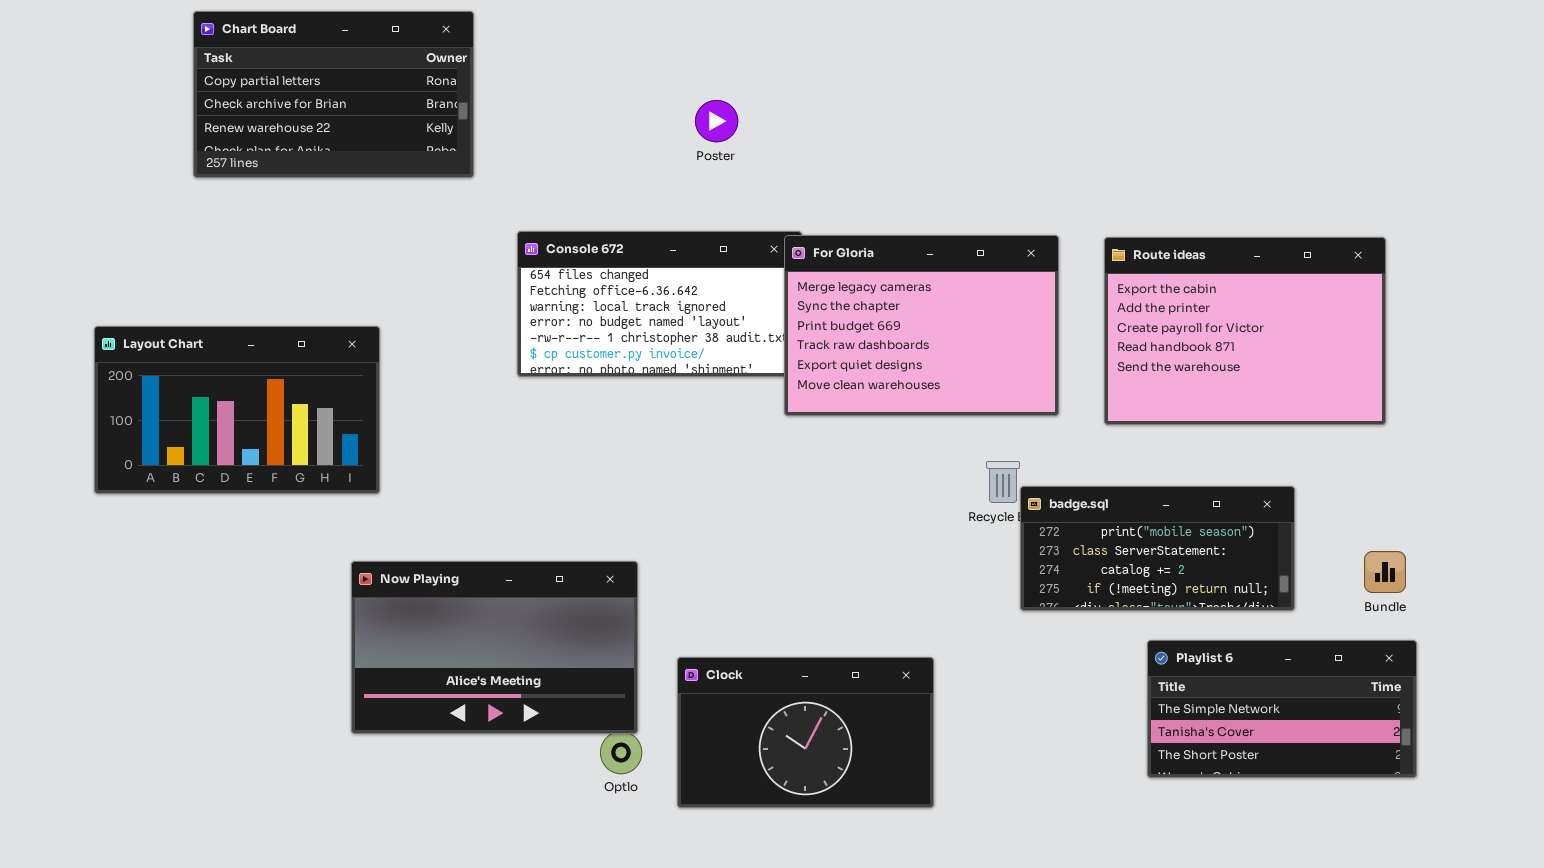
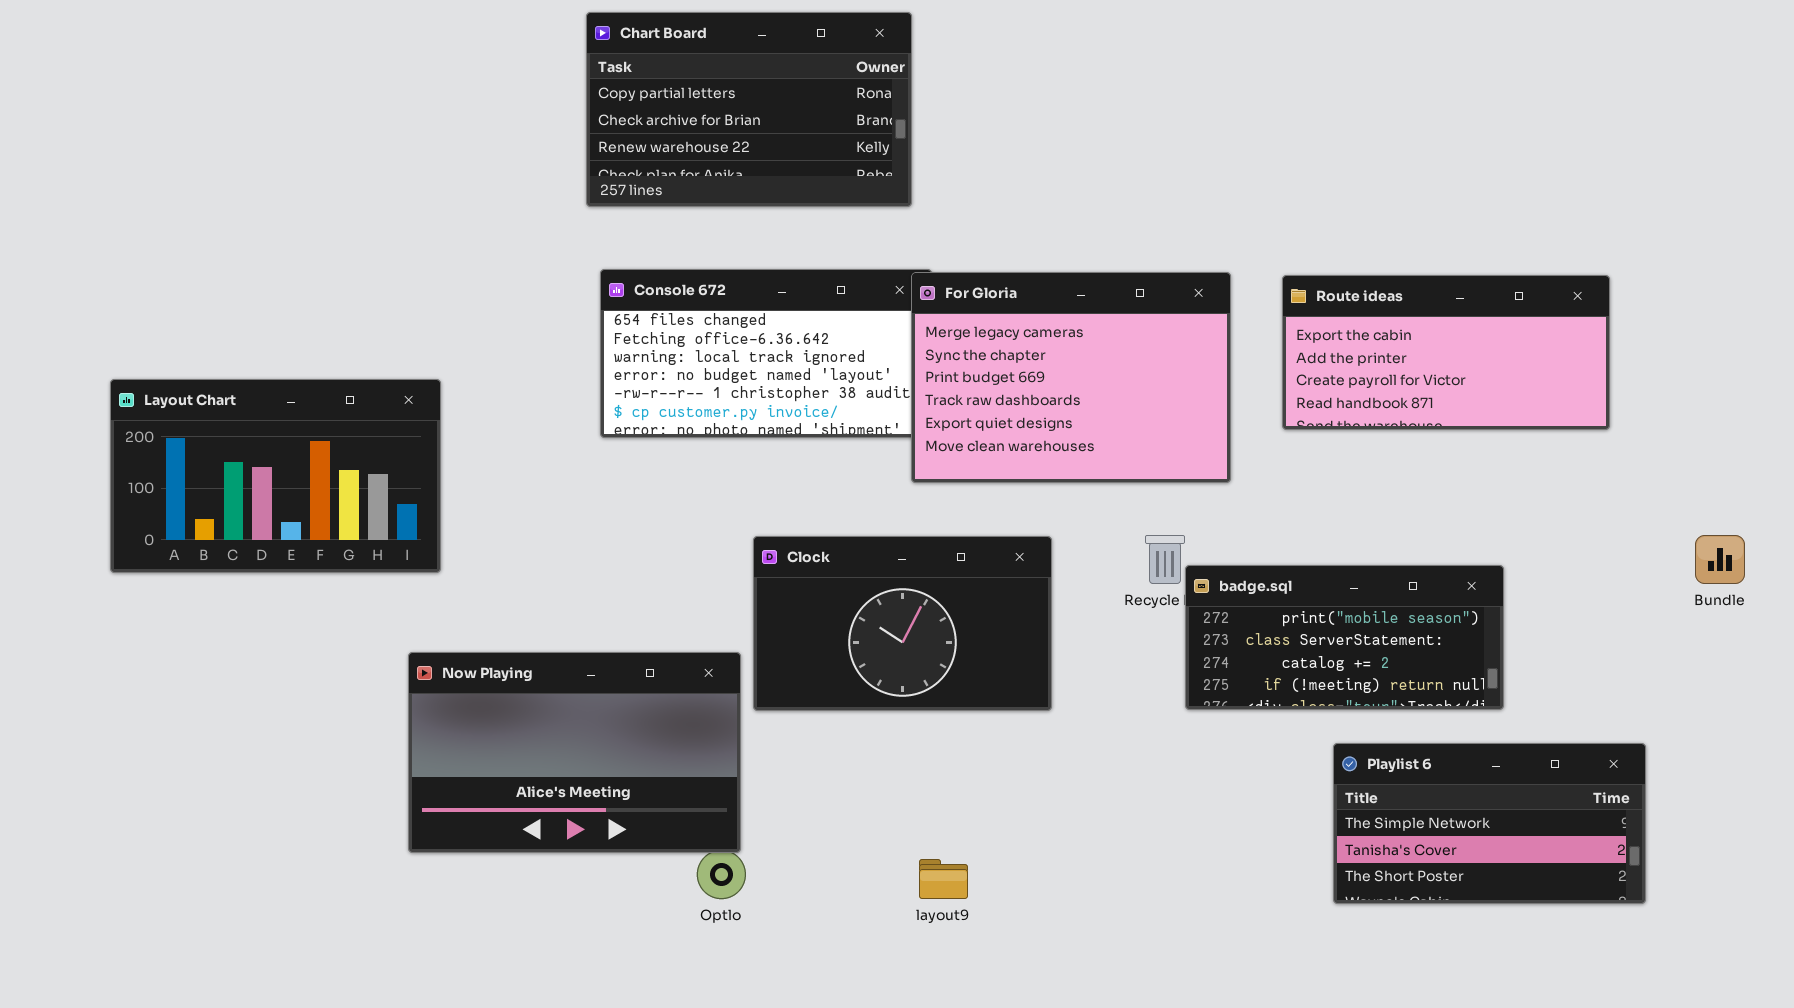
Chart Board: [193,11,474,178] -> [586,12,912,207], moved
Route ideas: [1104,237,1386,425] -> [1282,275,1610,430], resized
Bundle: [1364,551,1406,593] -> [1695,535,1745,584], moved
Clock: [677,657,934,808] -> [753,536,1052,711], moved

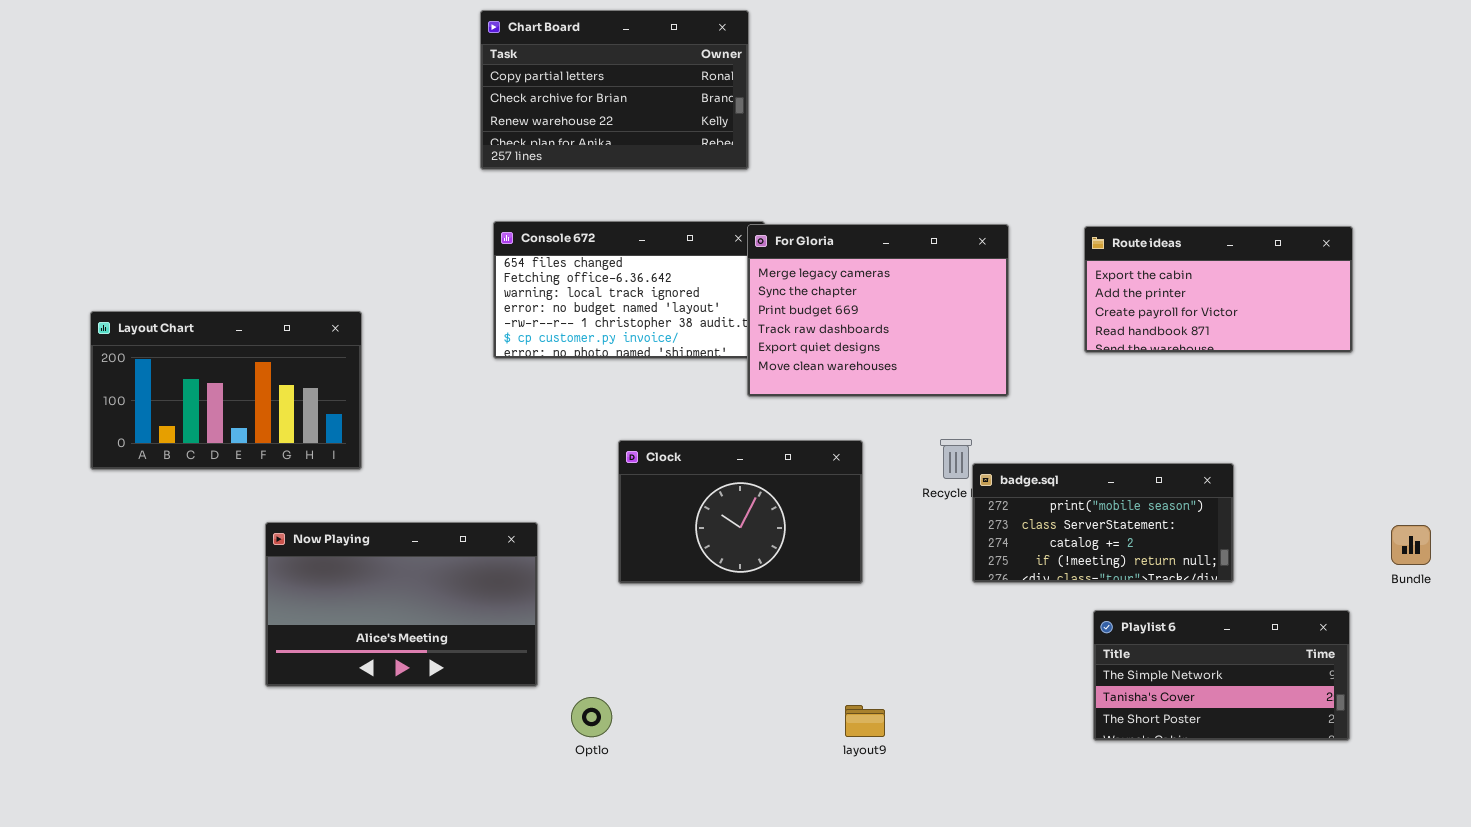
Route ideas: [1282,275,1610,430] -> [1084,226,1353,353], moved
Bundle: [1695,535,1745,584] -> [1391,525,1431,565], moved
Now Playing: [408,652,741,853] -> [265,522,538,687], moved
layout9: [919,859,968,899] -> [845,705,885,737], moved

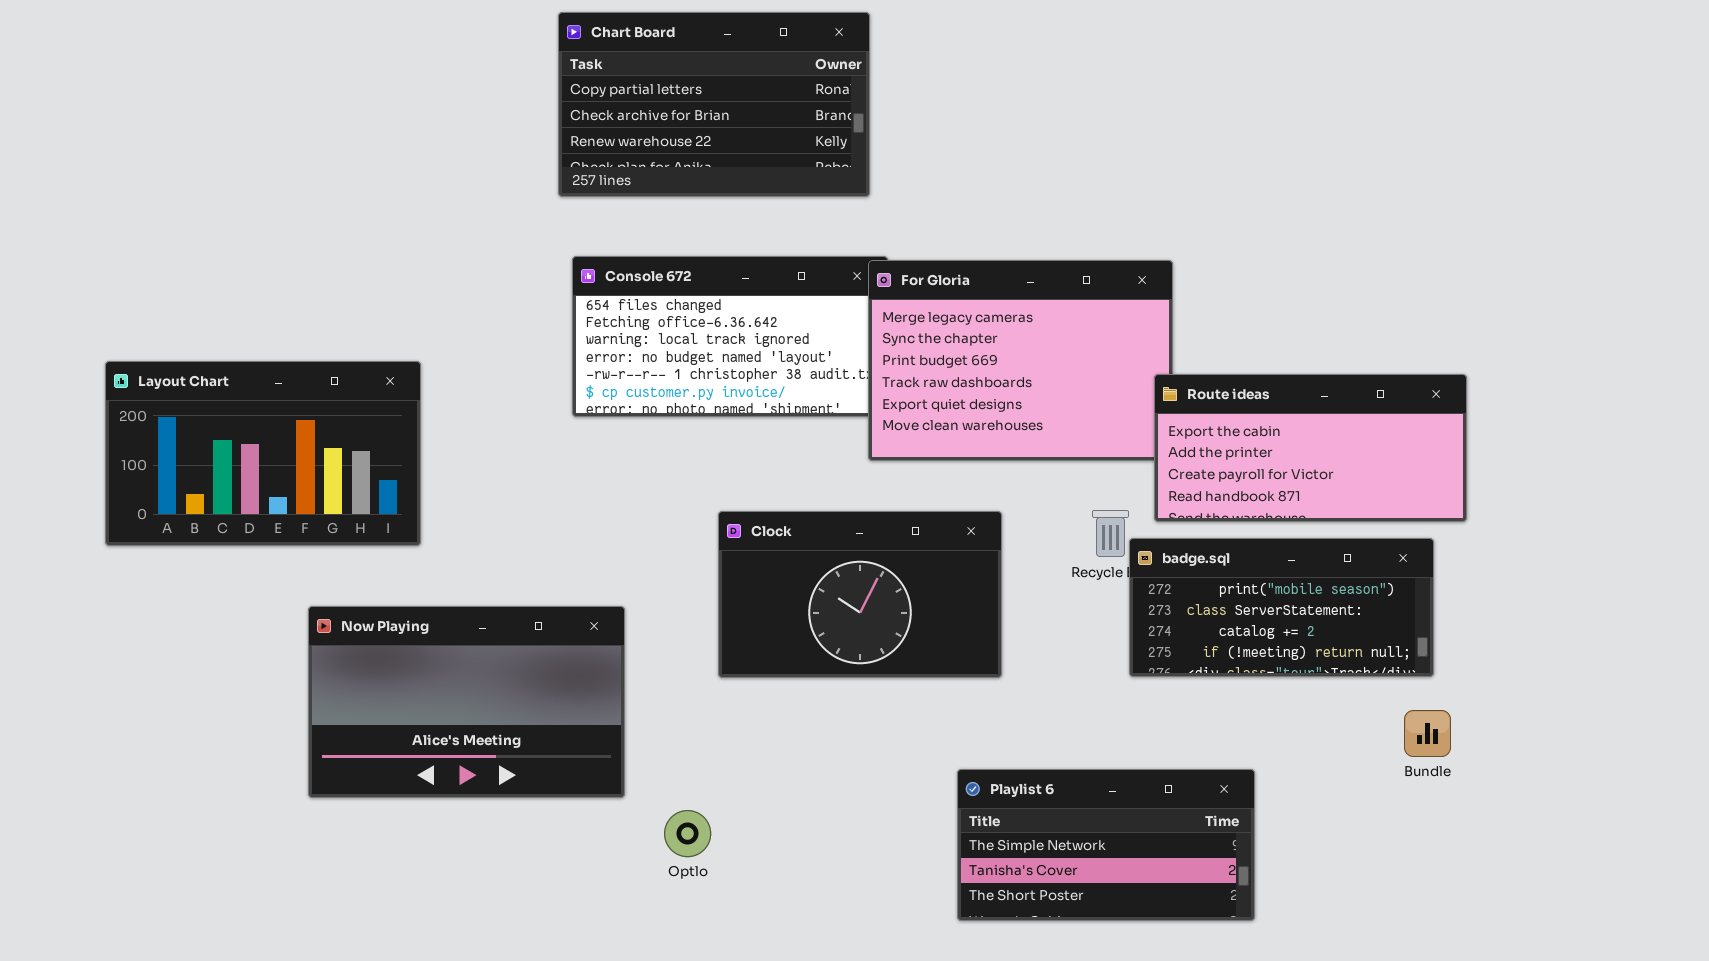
Route ideas: [1084,226,1353,353] -> [1154,374,1467,522], moved
Bundle: [1391,525,1431,565] -> [1404,710,1451,757], moved
Playlist 6: [1093,610,1350,741] -> [957,769,1255,921], moved

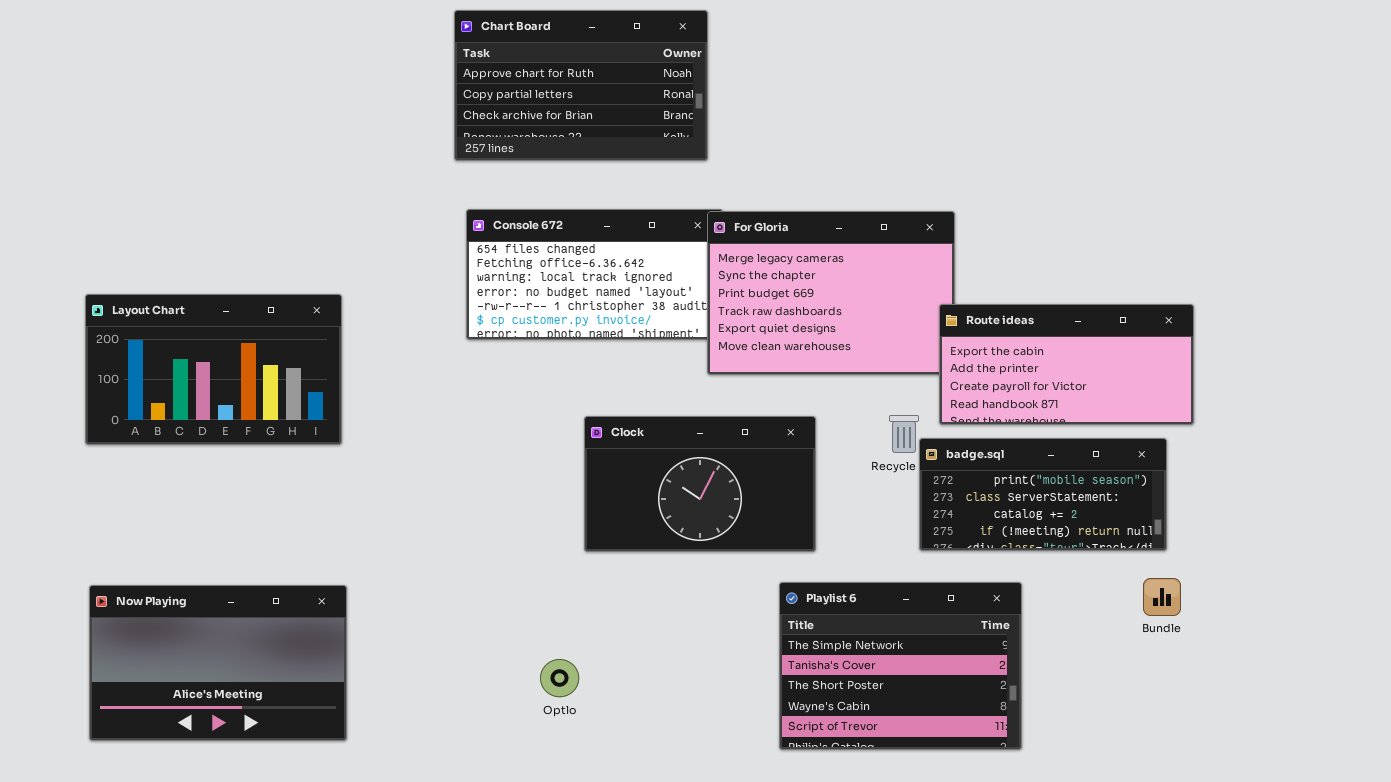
Chart Board: [558,12,870,197] -> [454,10,708,161], scrolled up 1 row
Now Playing: [308,606,625,798] -> [89,585,347,741], moved
Playlist 6: [957,769,1255,921] -> [779,582,1022,750], resized

